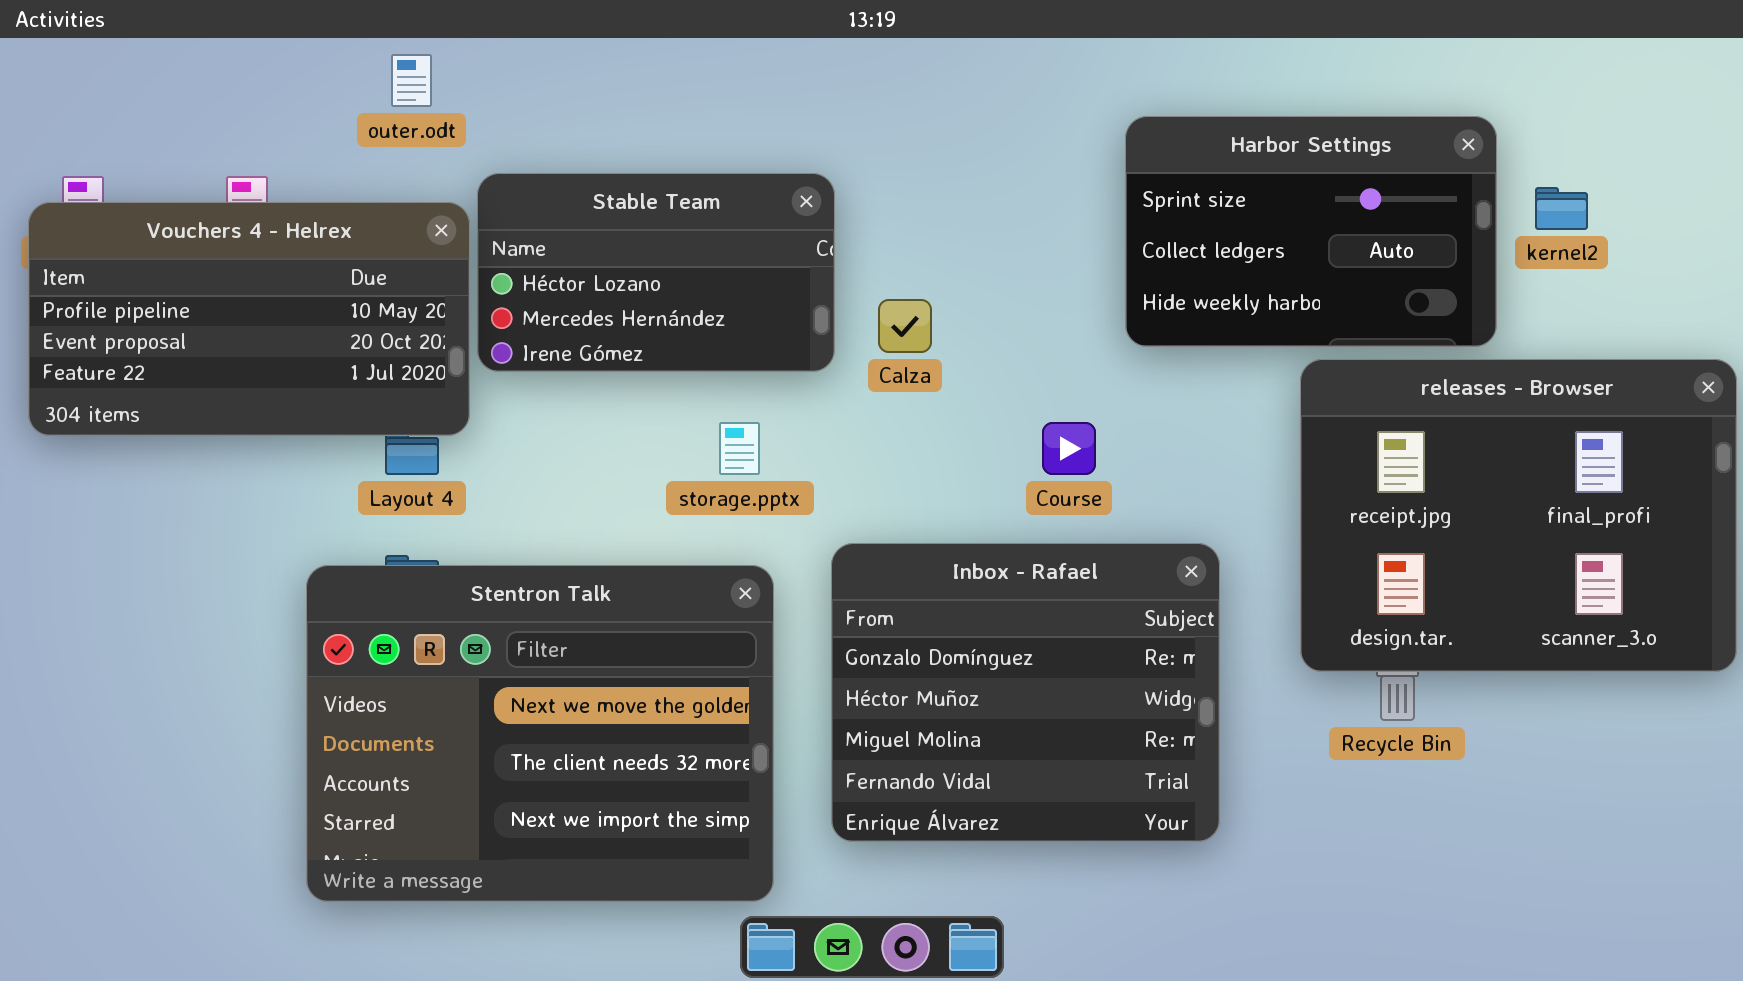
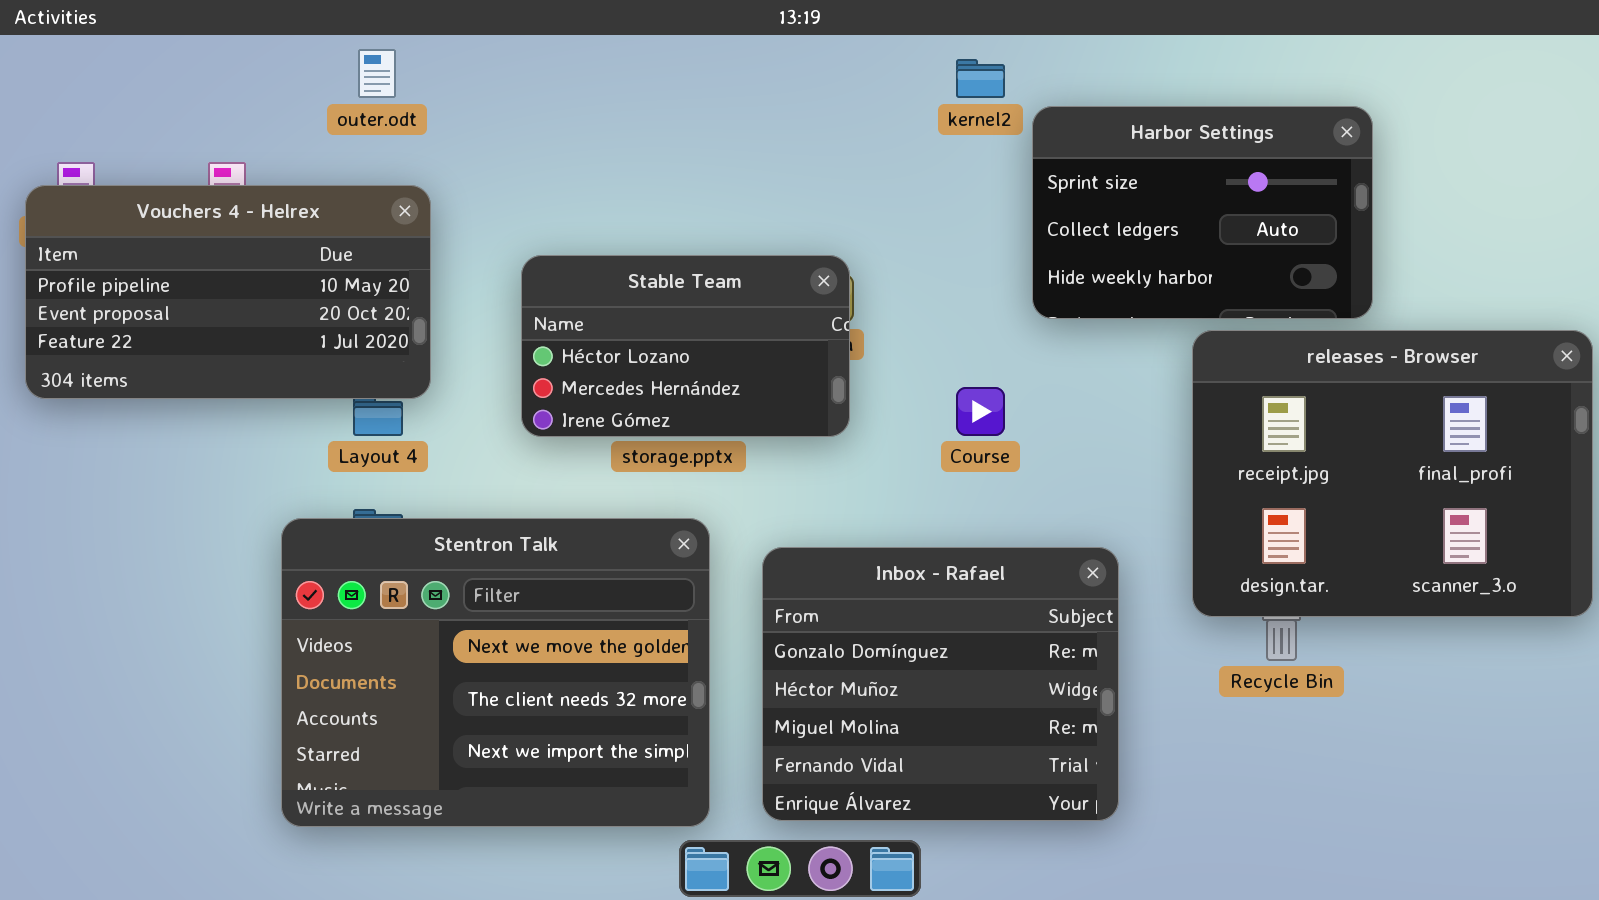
Stable Team: [477,173,835,372] -> [521,255,850,437], moved
kernel2: [1535,187,1588,230] -> [956,59,1005,98], moved
Inbox - Rafael: [831,543,1220,842] -> [762,547,1119,821], moved

